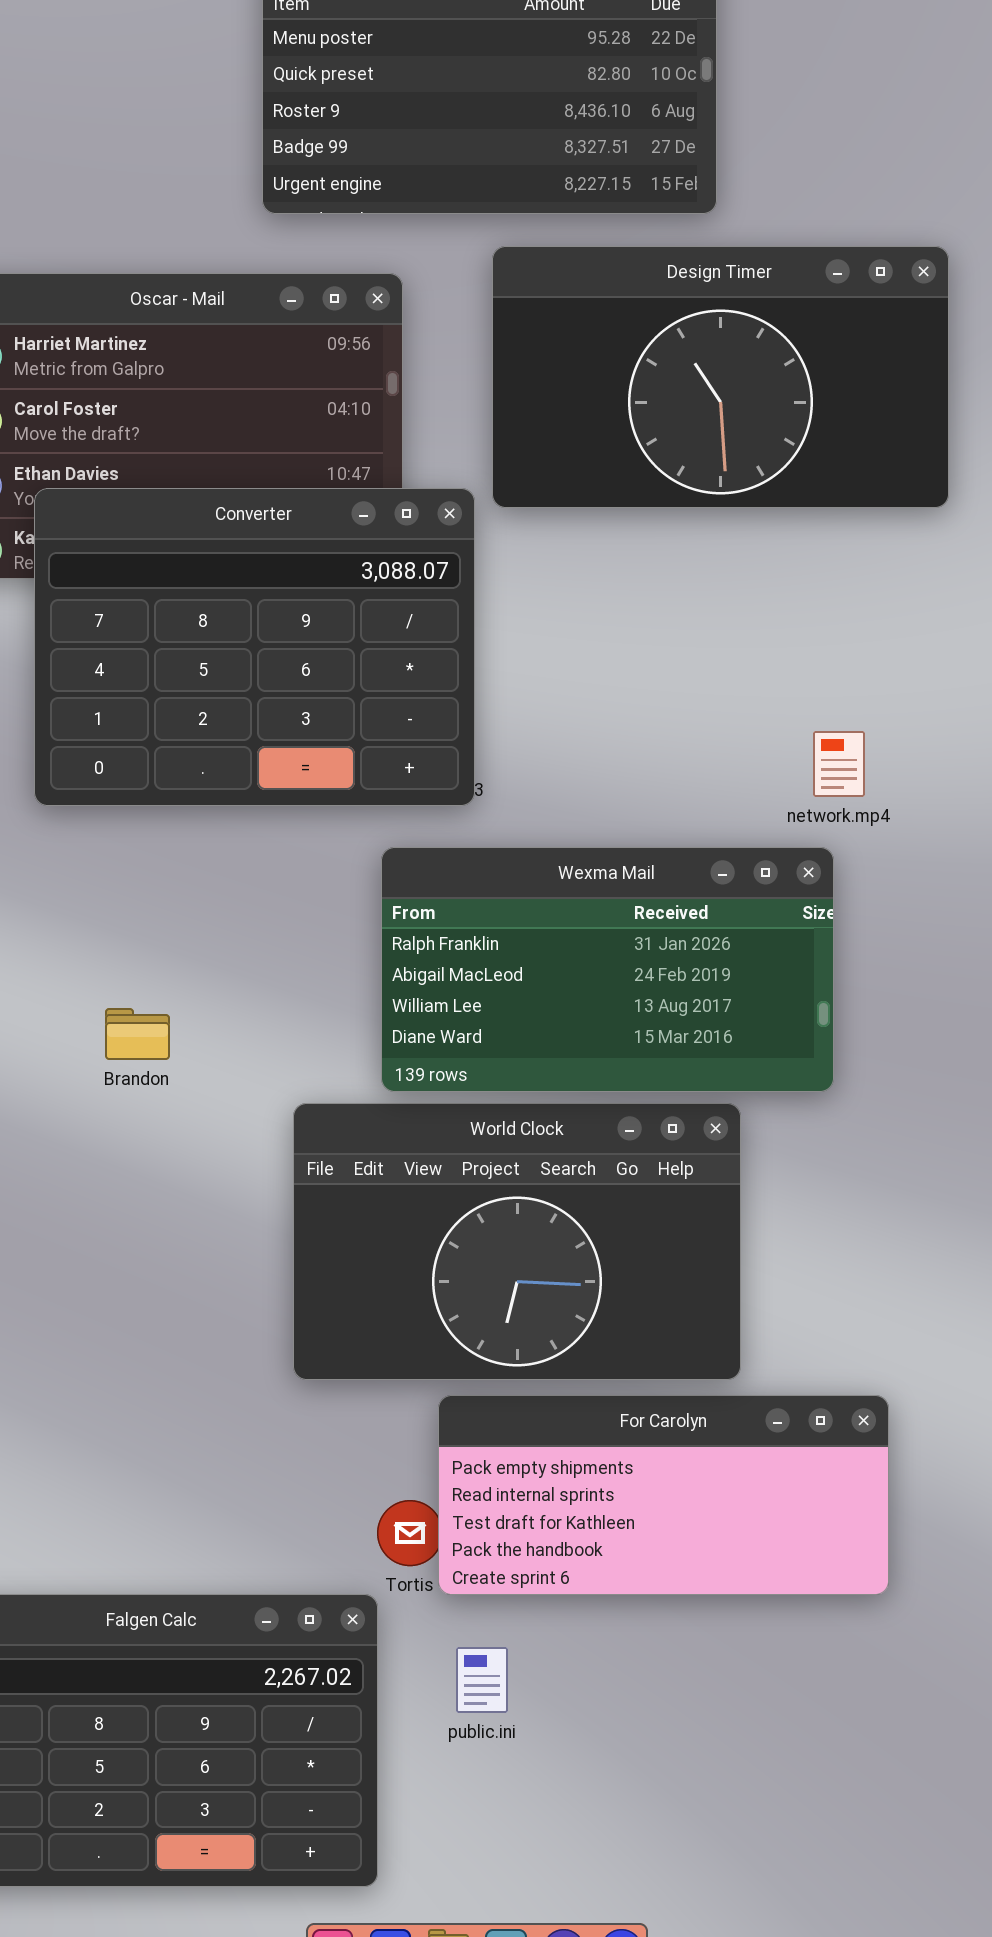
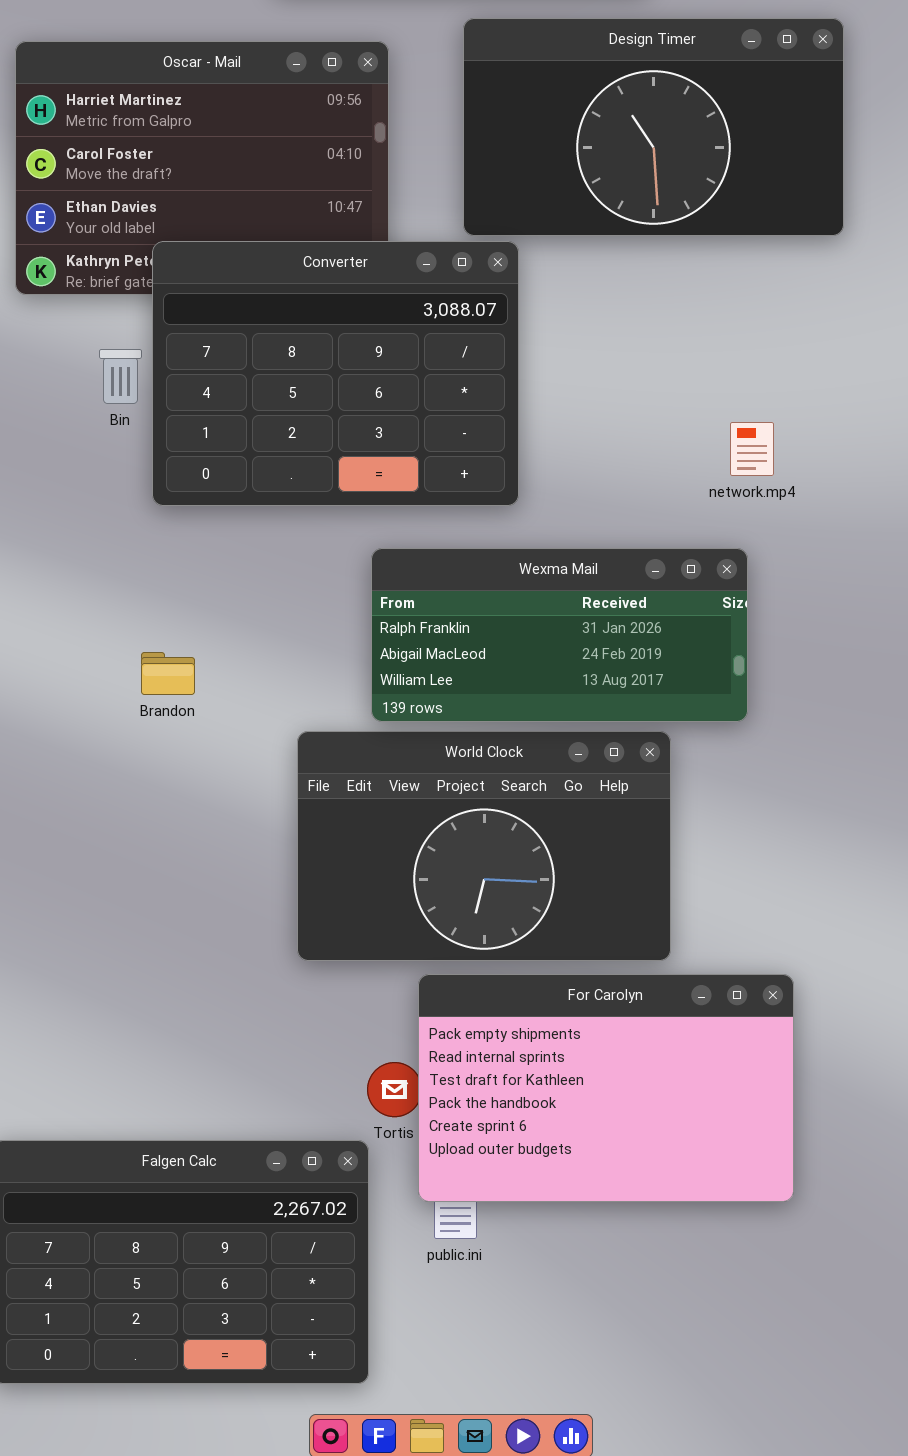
Converter: [34,488,475,806] -> [152,241,519,506], moved
Wexma Mail: [381,847,834,1092] -> [371,548,748,722], resized
For Carolyn: [438,1395,889,1595] -> [418,974,794,1202], resized

